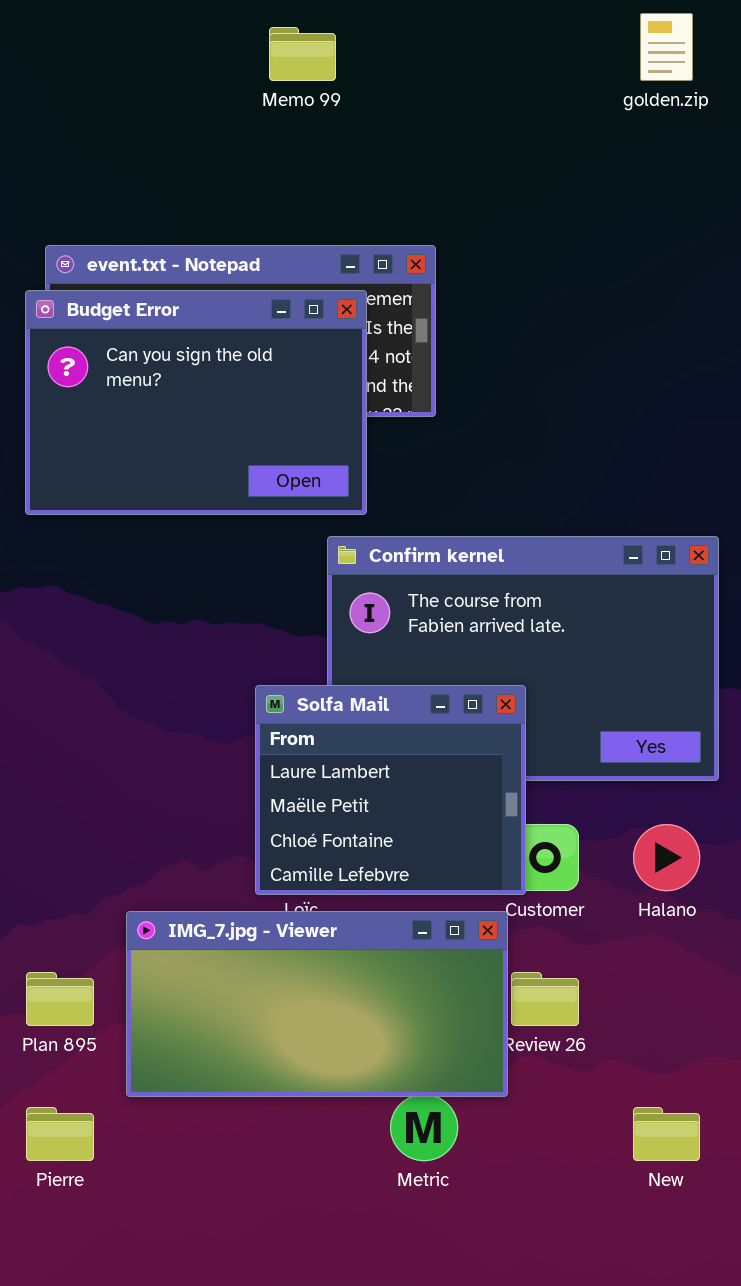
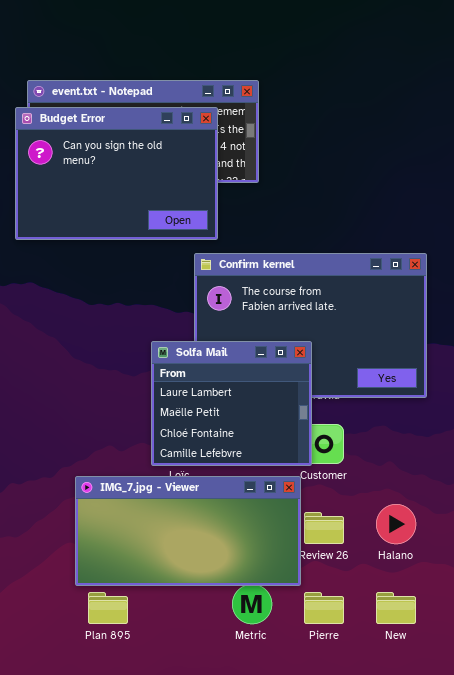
Halano: [633,824,700,891] -> [376,504,416,544], moved
Plan 895: [26,972,94,1026] -> [88,592,128,624], moved
Pierre: [26,1107,94,1161] -> [304,592,344,624], moved

